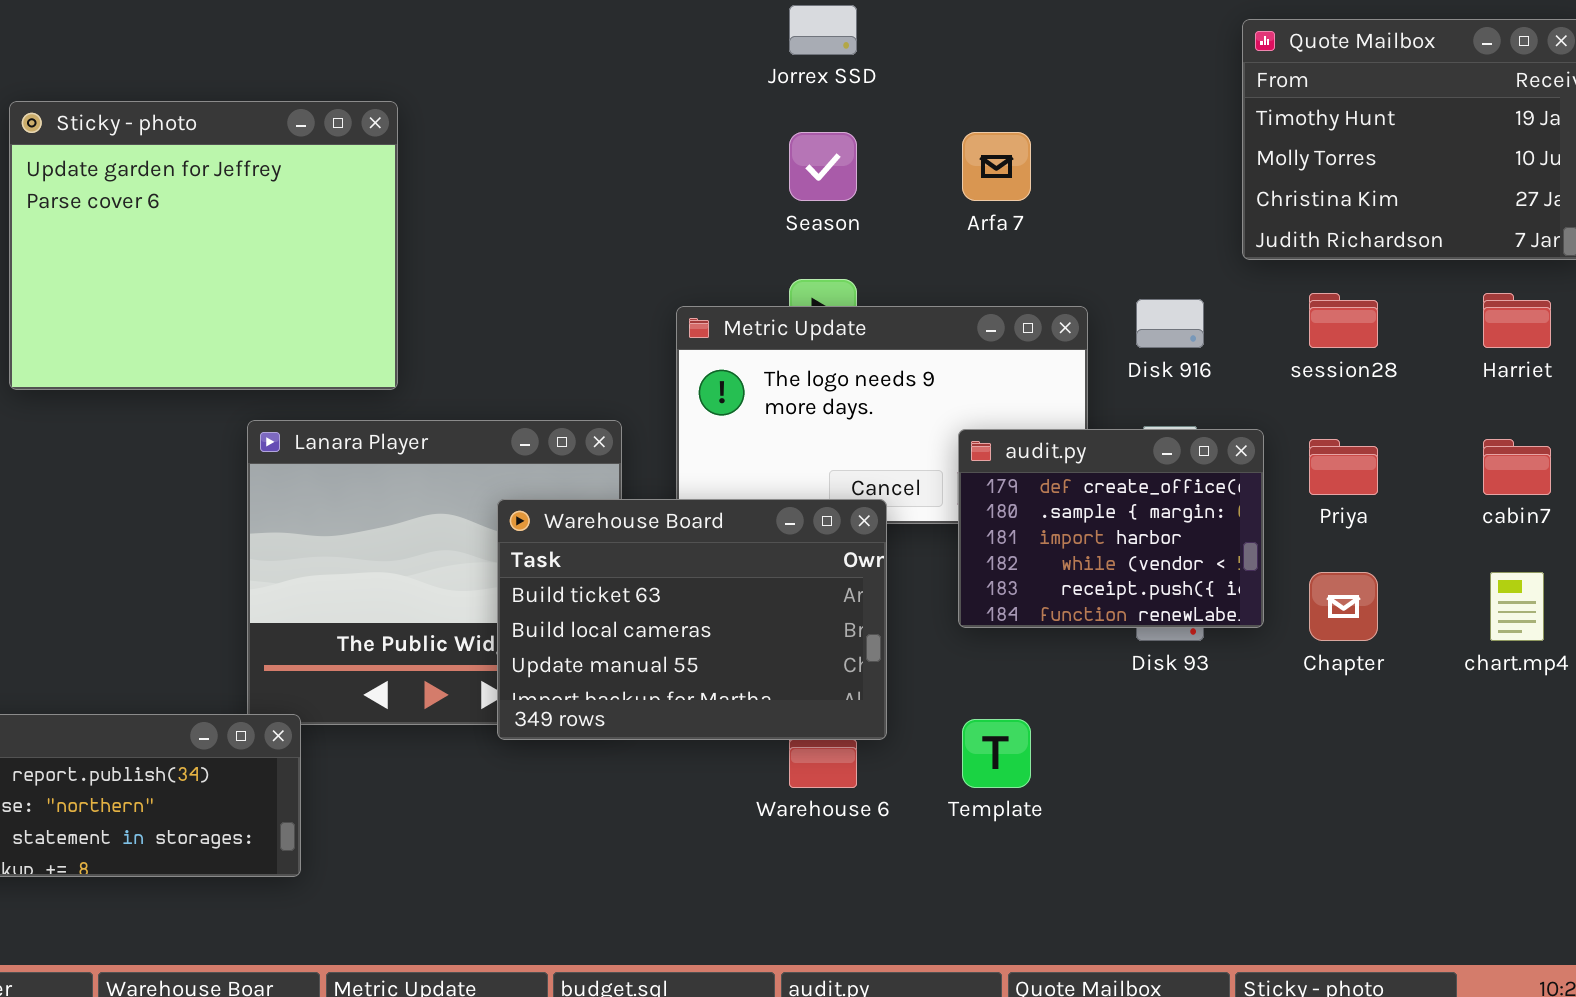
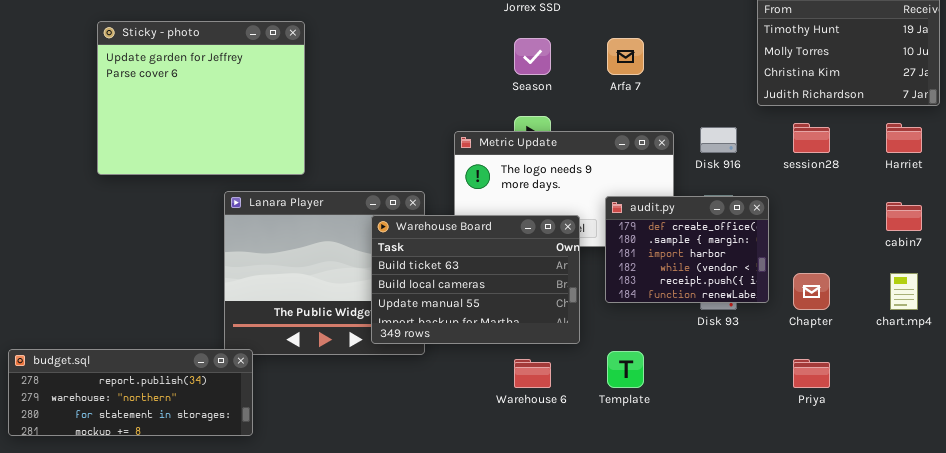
Priya: [1309,439,1378,495] -> [793,359,830,388], moved
Warehouse Board: [497,499,887,740] -> [371,215,580,344], moved

